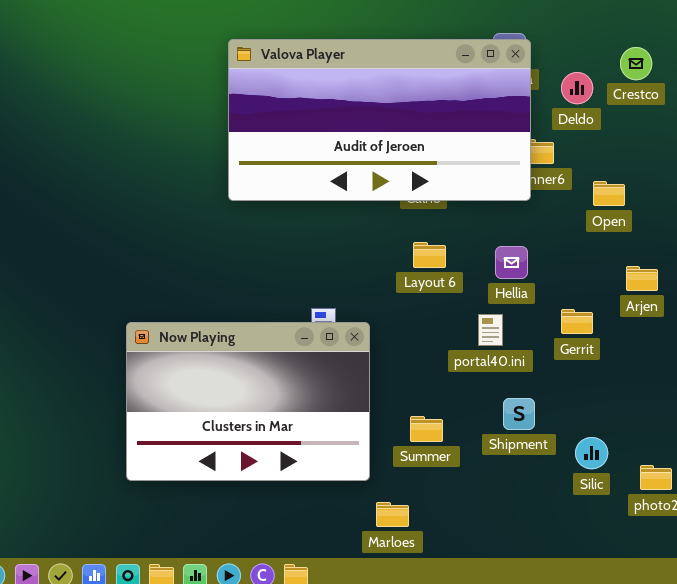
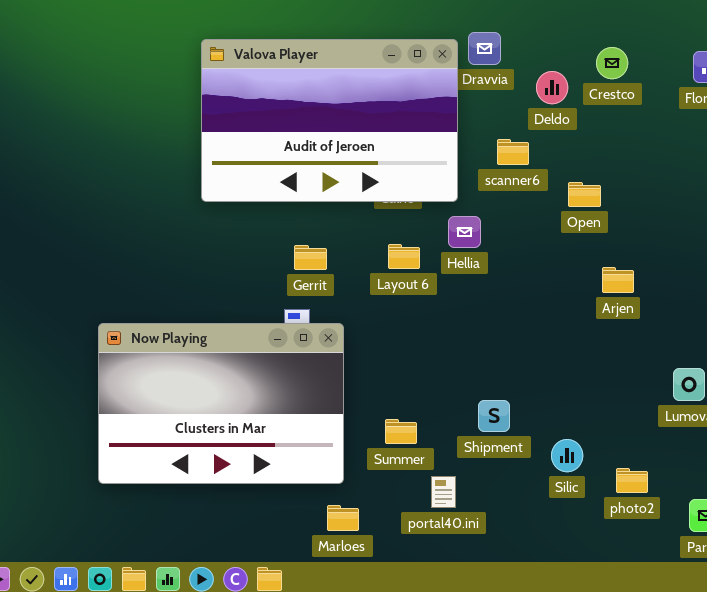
Valova Player: [228,39,531,201] -> [201,39,458,202], resized
Hellia: [495,246,528,279] -> [448,216,481,248], moved
Gerrit: [561,309,593,334] -> [294,245,327,270], moved
portal40.ini: [478,314,503,346] -> [431,476,456,508], moved
Marloes: [376,502,409,527] -> [327,505,359,531], moved

